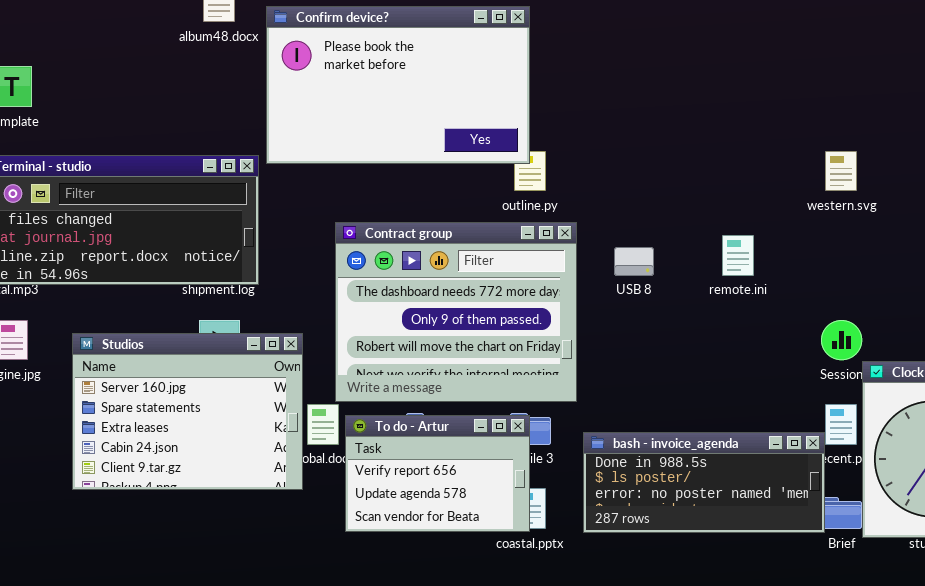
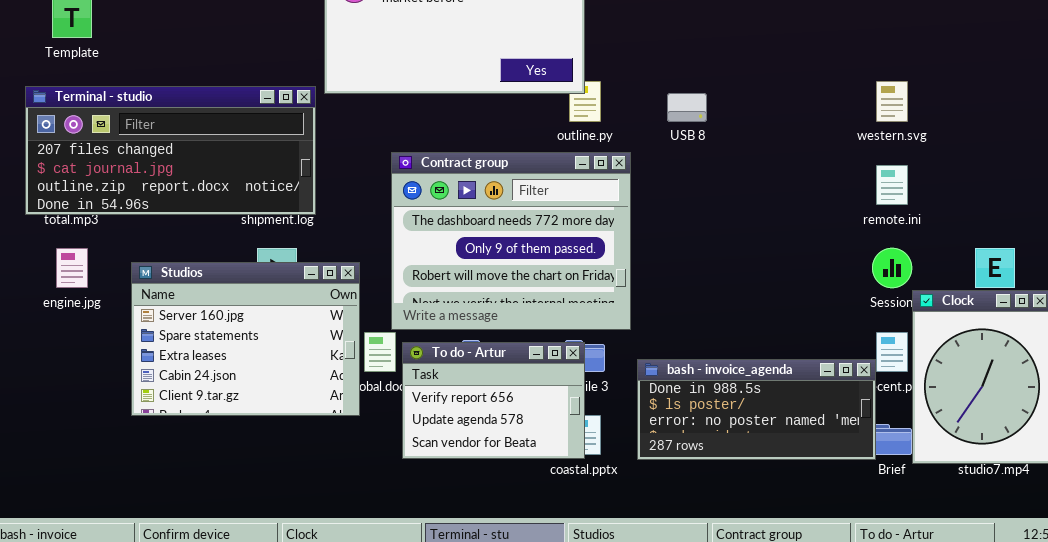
remote.ini: [722,235,754,276] -> [876,165,908,205], moved
USB 8: [614,247,654,276] -> [667,93,707,122], moved

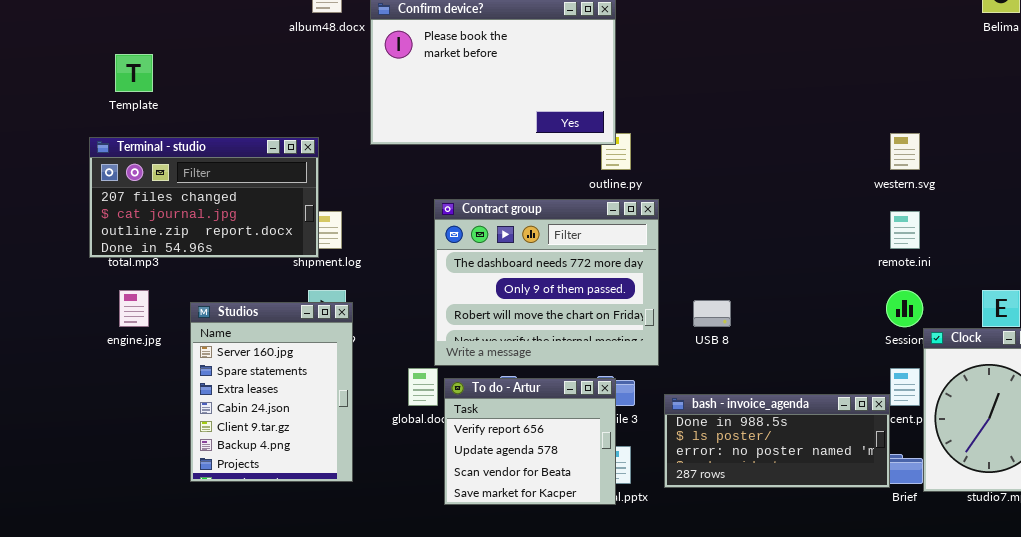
Terminal - studio: [25,86,316,215] -> [89,137,319,258], resized
USB 8: [667,93,707,122] -> [693,300,731,327], moved
Studios: [131,262,360,416] -> [190,302,353,482], resized
To do - Artur: [402,342,585,459] -> [444,378,616,505], resized

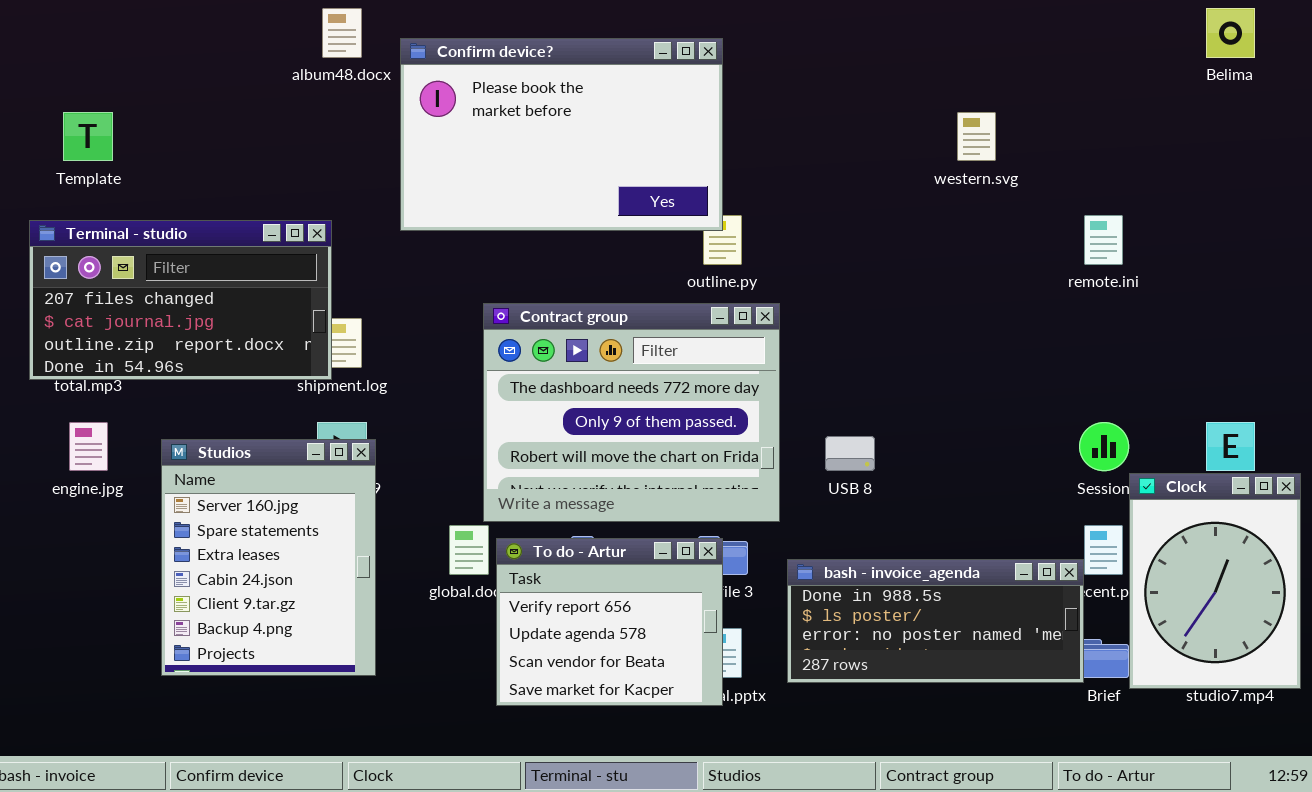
western.svg: [890,133,920,170] -> [957,112,996,161], moved
remote.ini: [890,211,920,249] -> [1084,215,1123,265], moved

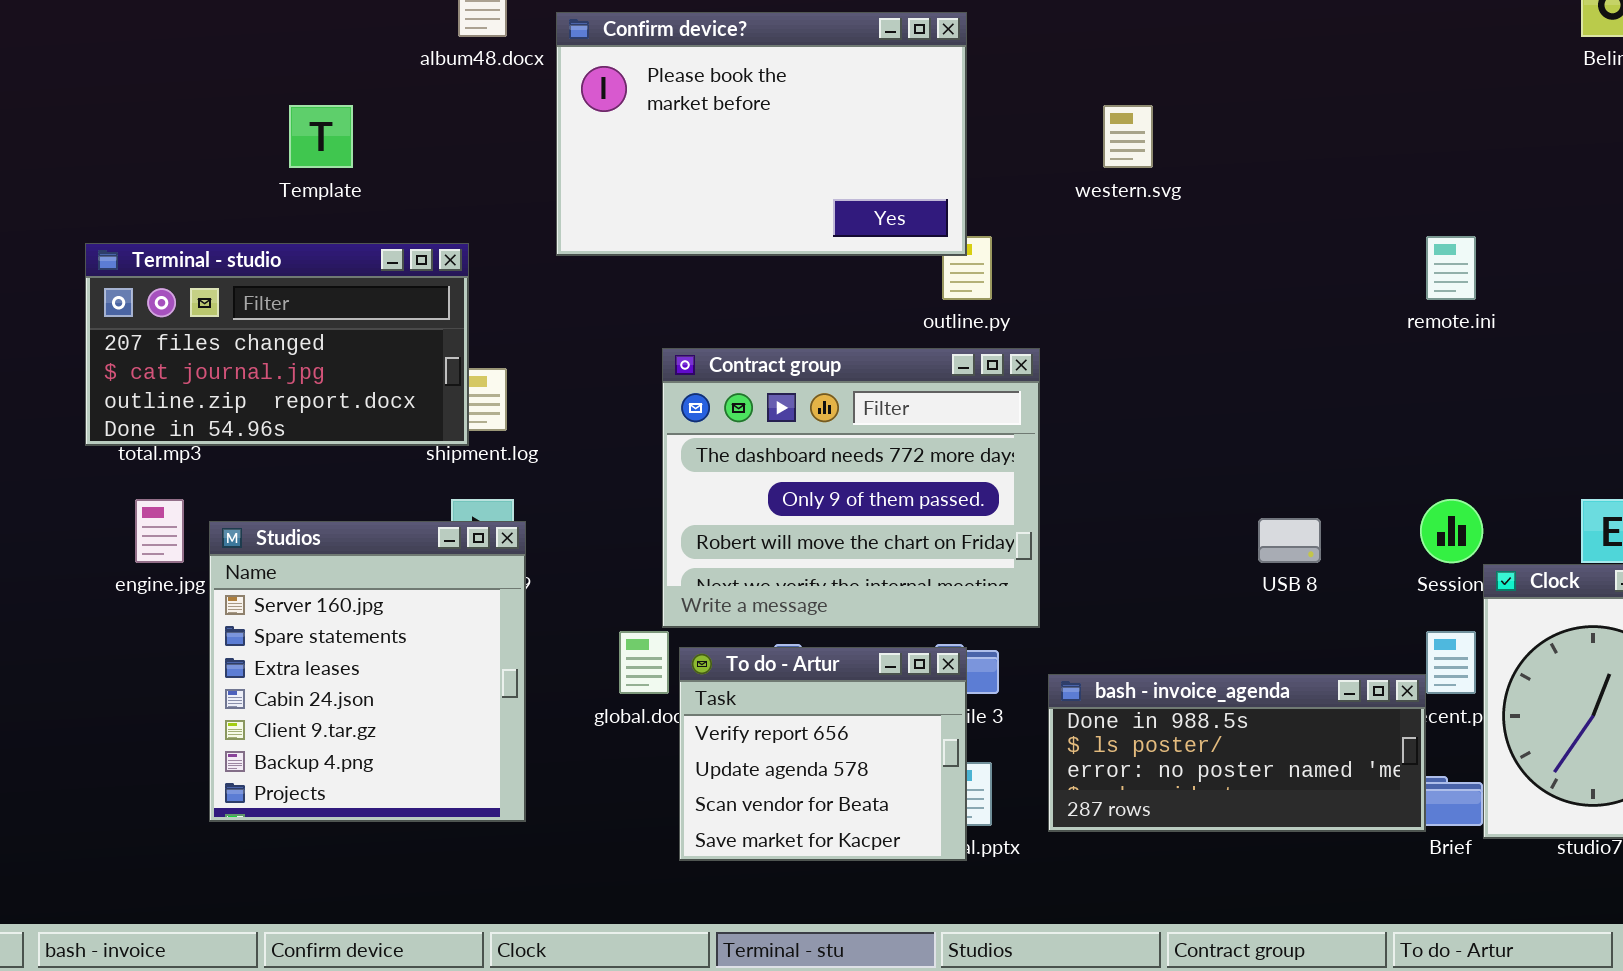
Template: [63,112,113,161] -> [289,105,353,168], moved
western.svg: [957,112,996,161] -> [1103,105,1153,168], moved
USB 8: [825,436,875,471] -> [1258,518,1321,563], moved
Studios: [161,439,376,676] -> [209,521,526,822], resized

